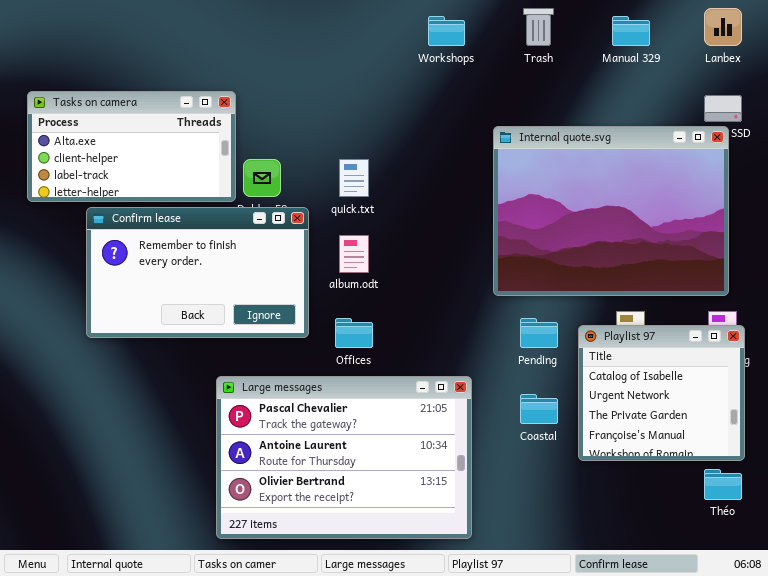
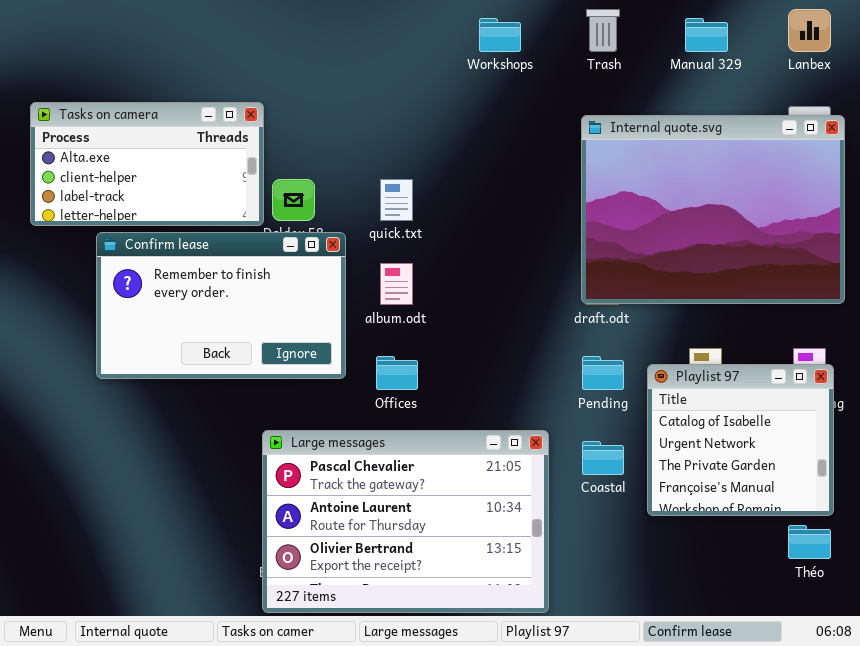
Internal quote.svg: [493,126,729,296] -> [581,115,845,304], moved
Large messages: [216,376,472,539] -> [262,430,549,613], moved

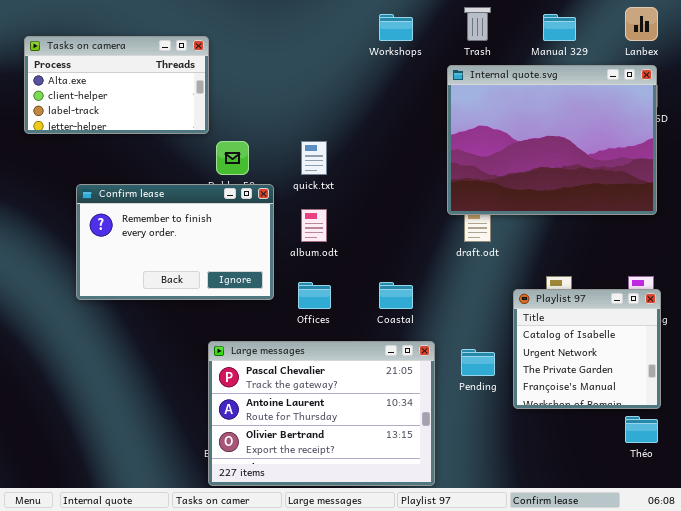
Tasks on camera: [30,102,264,226] -> [24,36,209,134], moved
Internal quote.svg: [581,115,845,304] -> [447,65,657,215], moved
Pending: [582,356,624,390] -> [461,349,495,376], moved
Coastal: [582,441,624,475] -> [379,282,413,309], moved

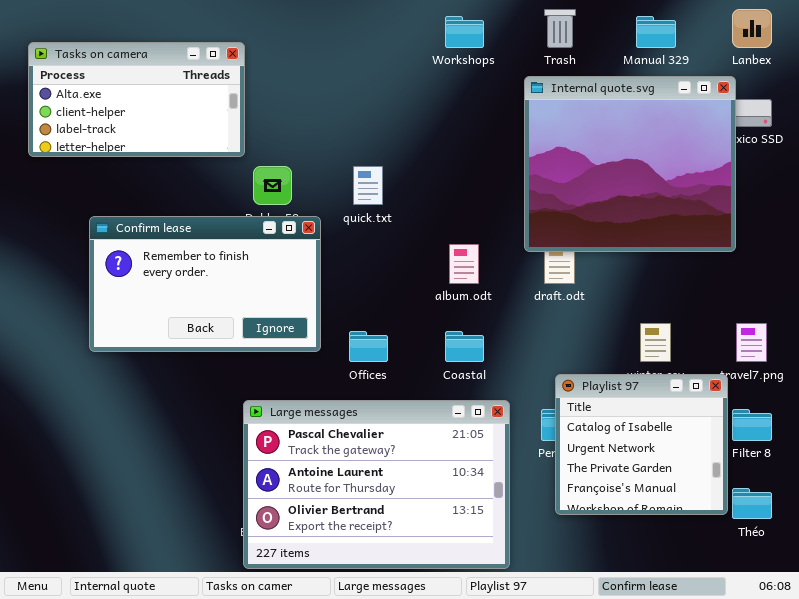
Internal quote.svg: [447,65,657,215] -> [524,76,736,252], resized
album.odt: [301,209,327,242] -> [449,244,479,284], moved
Playlist 97: [513,289,661,409] -> [555,374,728,515], moved

